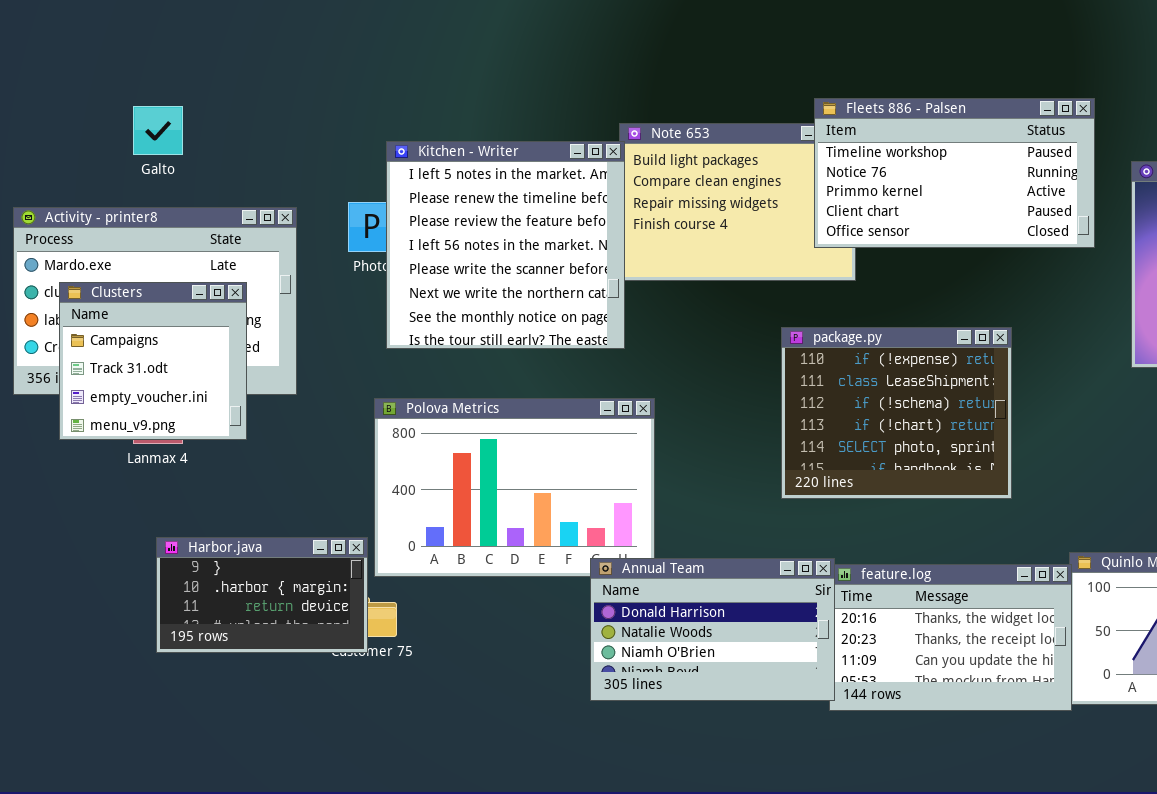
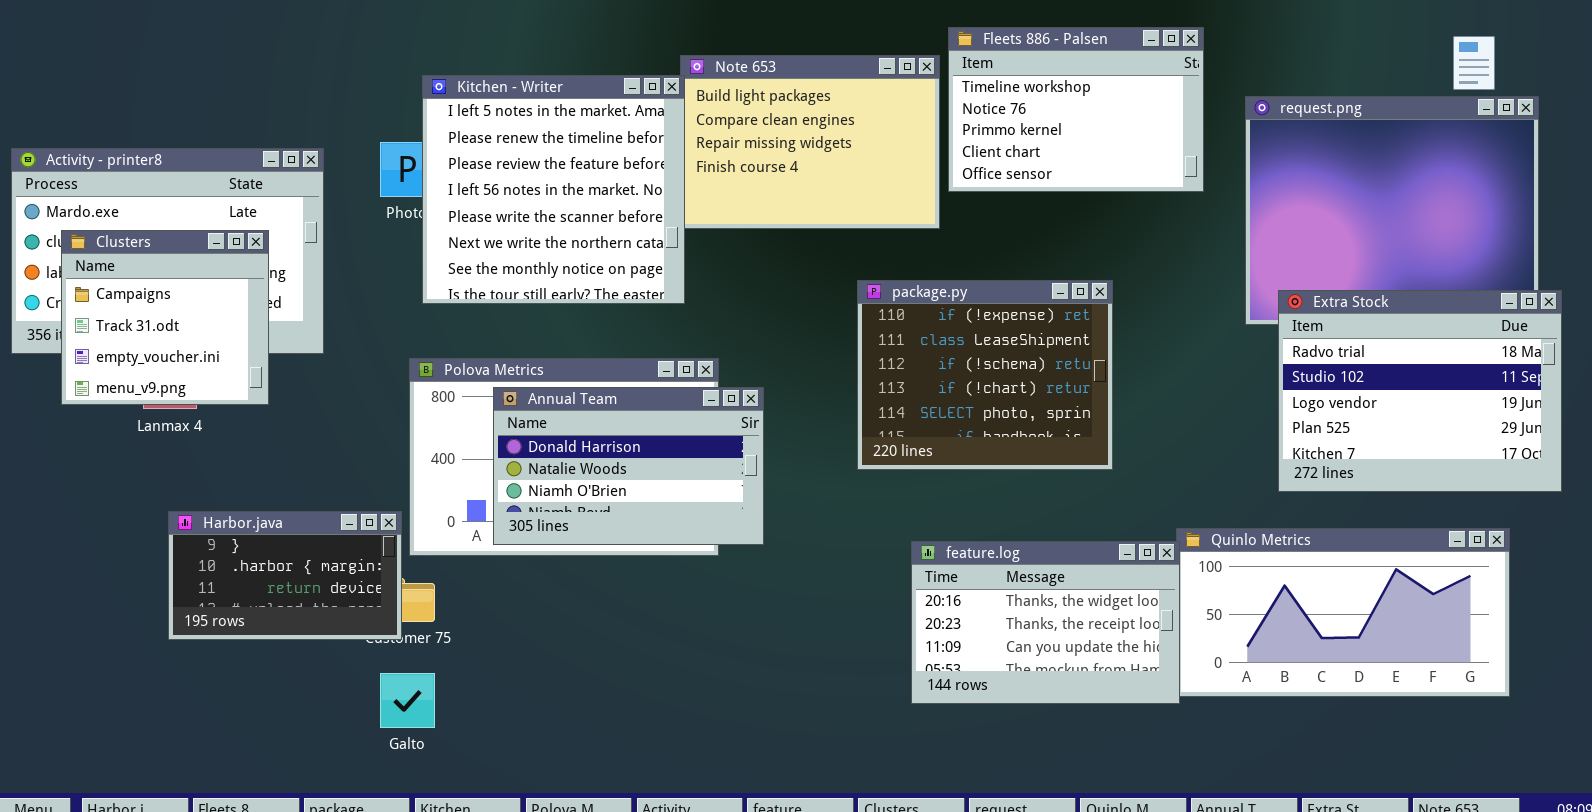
Fleets 886 - Palsen: [814,98,1095,248] -> [948,27,1204,192], resized
Galto: [133,106,183,155] -> [380,673,435,728], moved
Annual Team: [590,558,835,701] -> [493,387,764,545], moved

